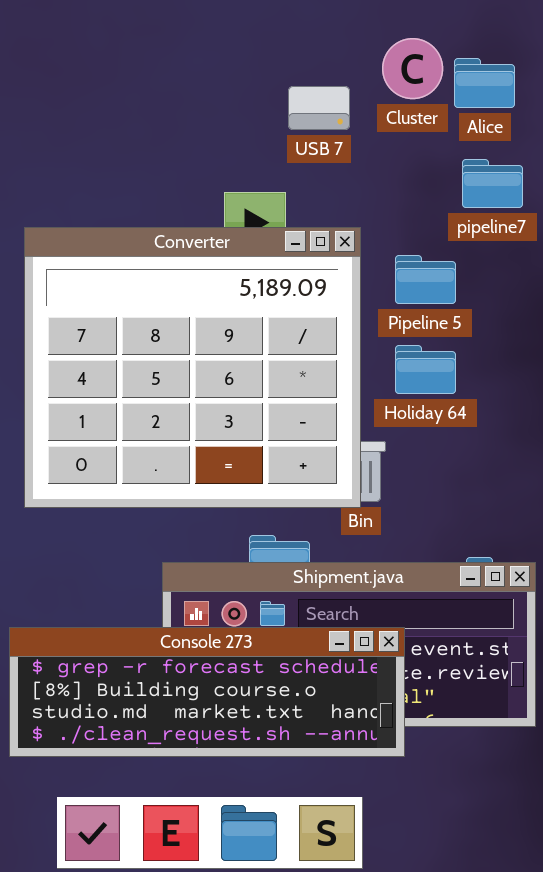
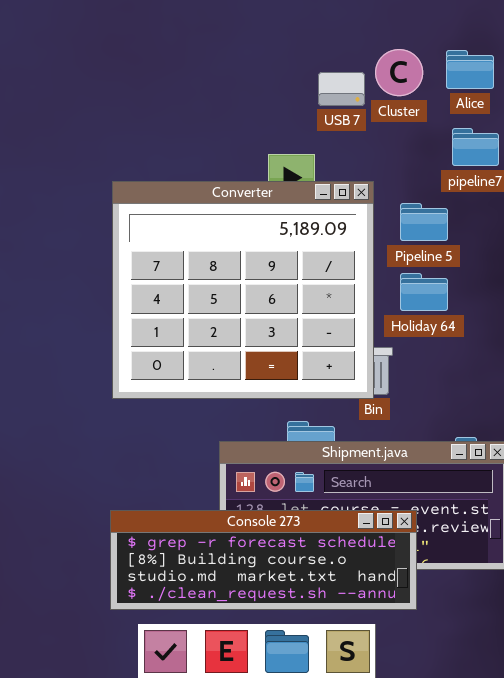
Cluster: [382,38,443,99] -> [375,49,423,96], moved
Console 273: [9,627,405,757] -> [110,510,417,610], moved

